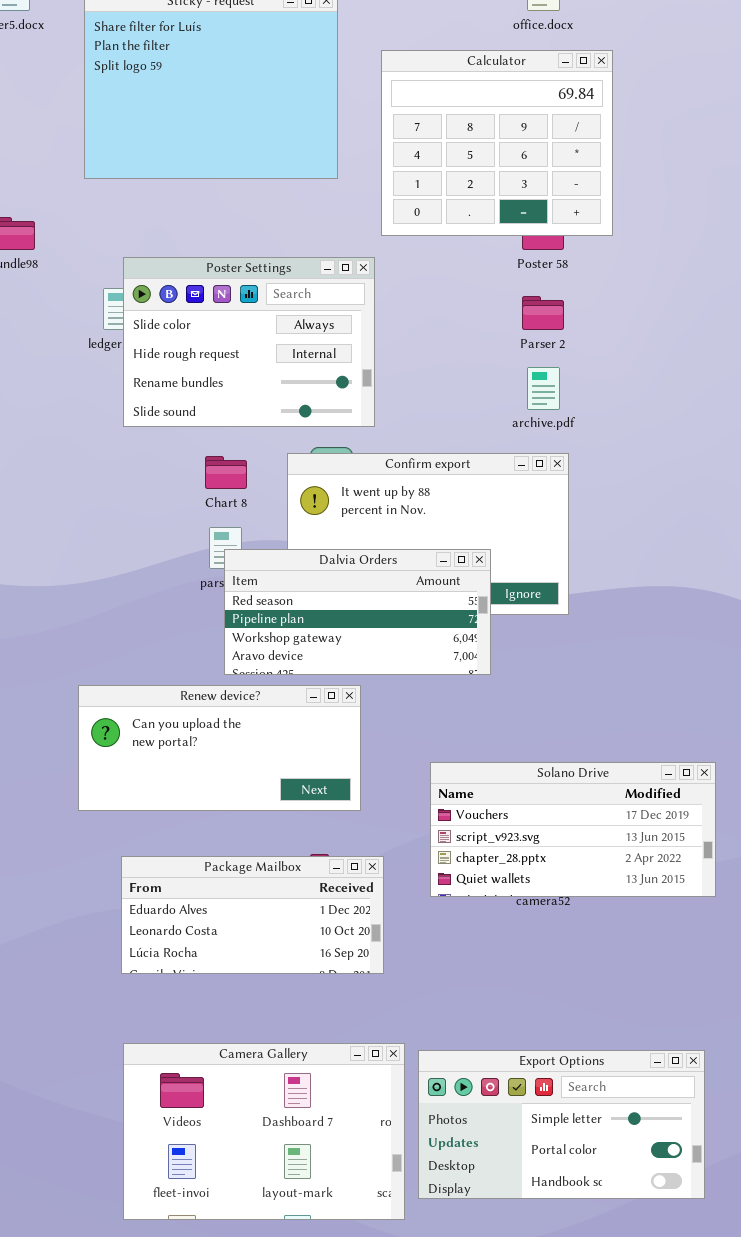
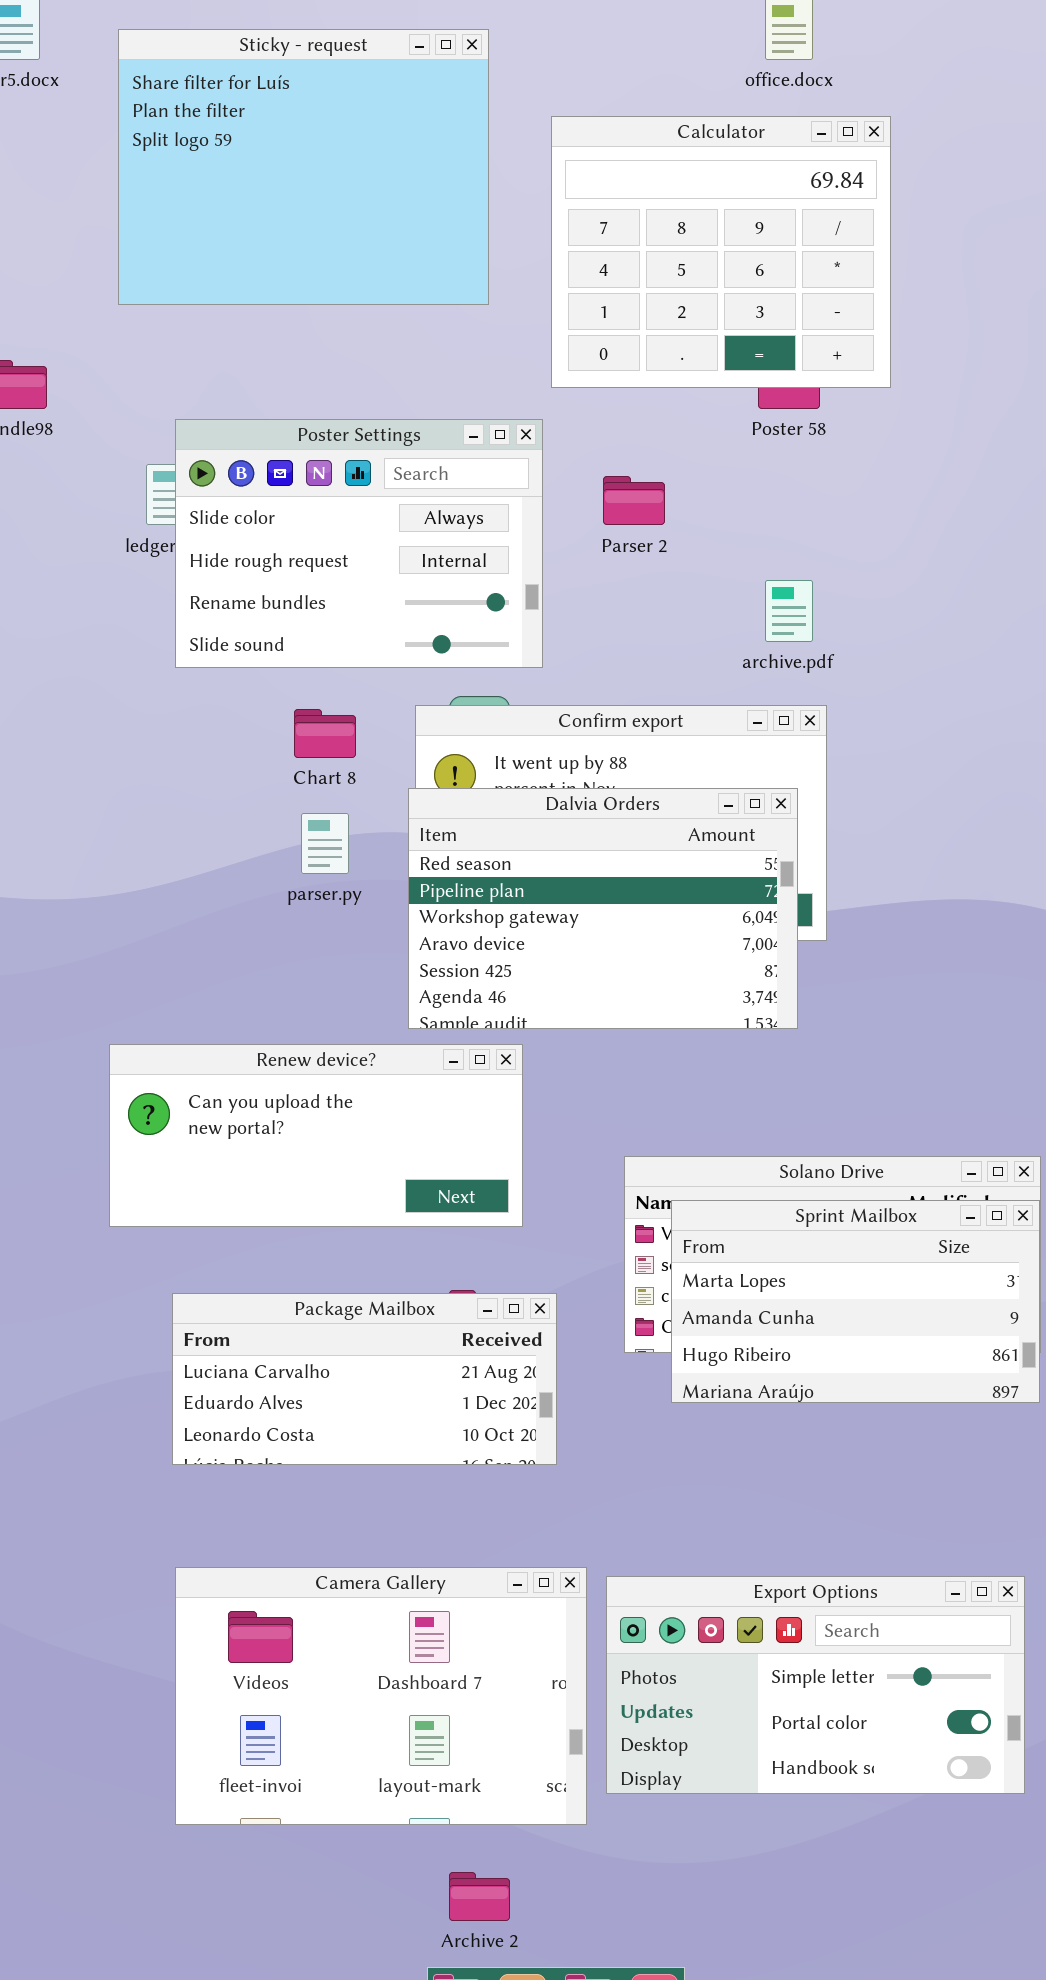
Parser 2: [522,296,564,330] -> [603,476,665,525], moved
Dalvia Orders: [224,549,491,675] -> [408,788,798,1029], moved, resized
Sprint Mailbox: none -> [671,1200,1040,1403], opened
Package Mailbox: [121,856,384,974] -> [172,1293,557,1465], scrolled up 1 row

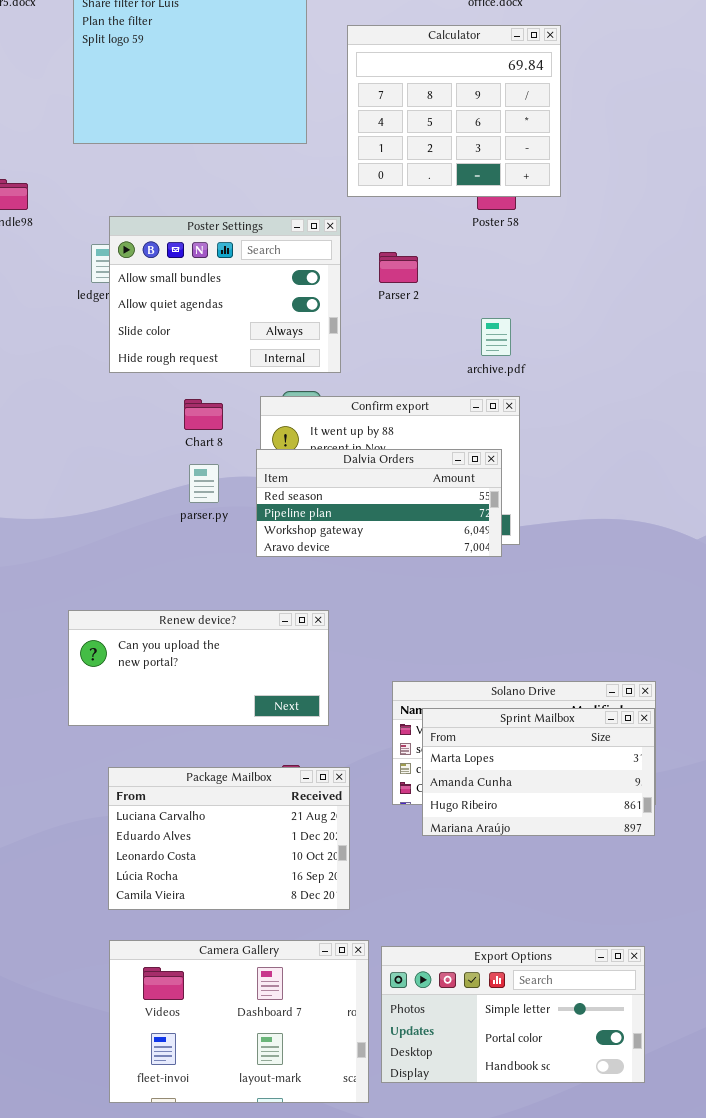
Poster Settings: [175,419,543,668] -> [109,216,341,373], scrolled up 2 rows
Dalvia Orders: [408,788,798,1029] -> [256,449,502,557], resized
Package Mailbox: [172,1293,557,1465] -> [108,767,350,910], resized

